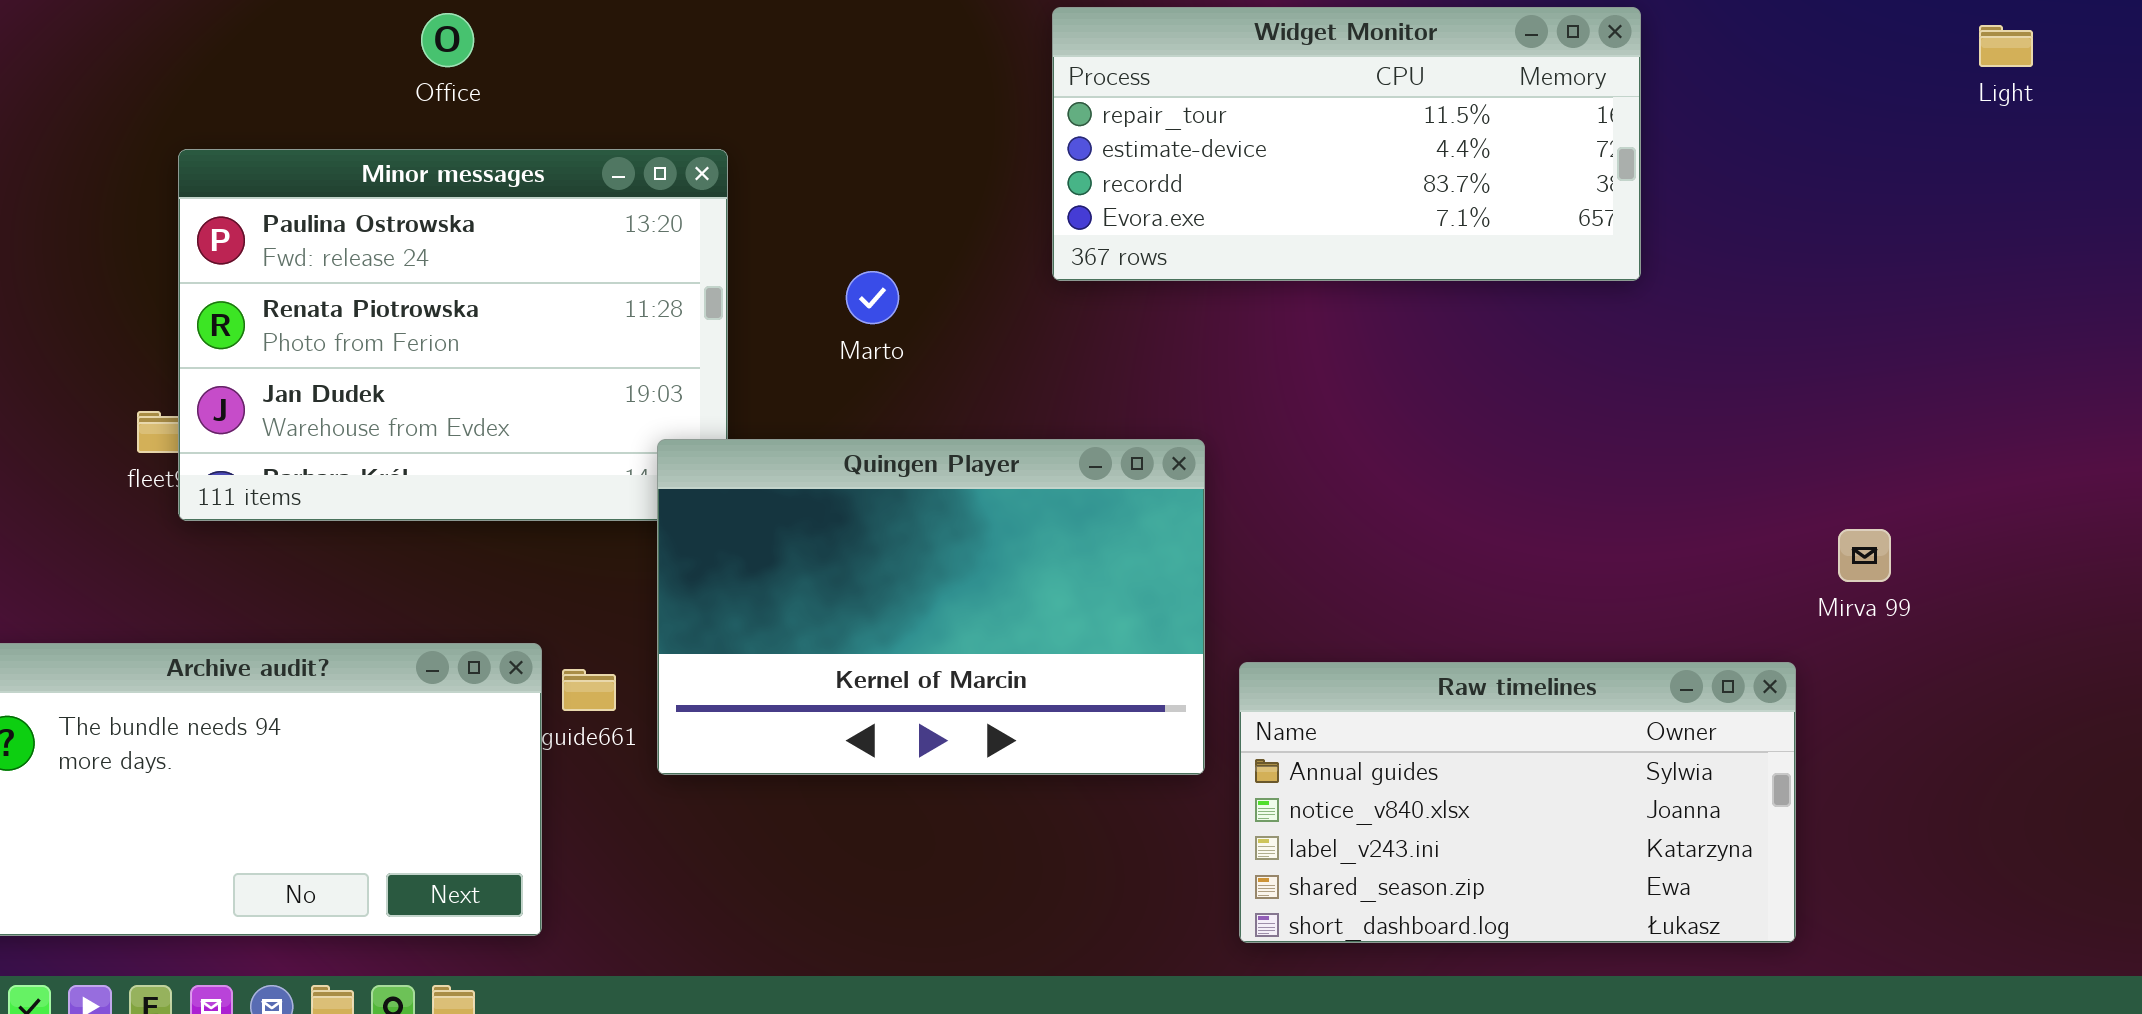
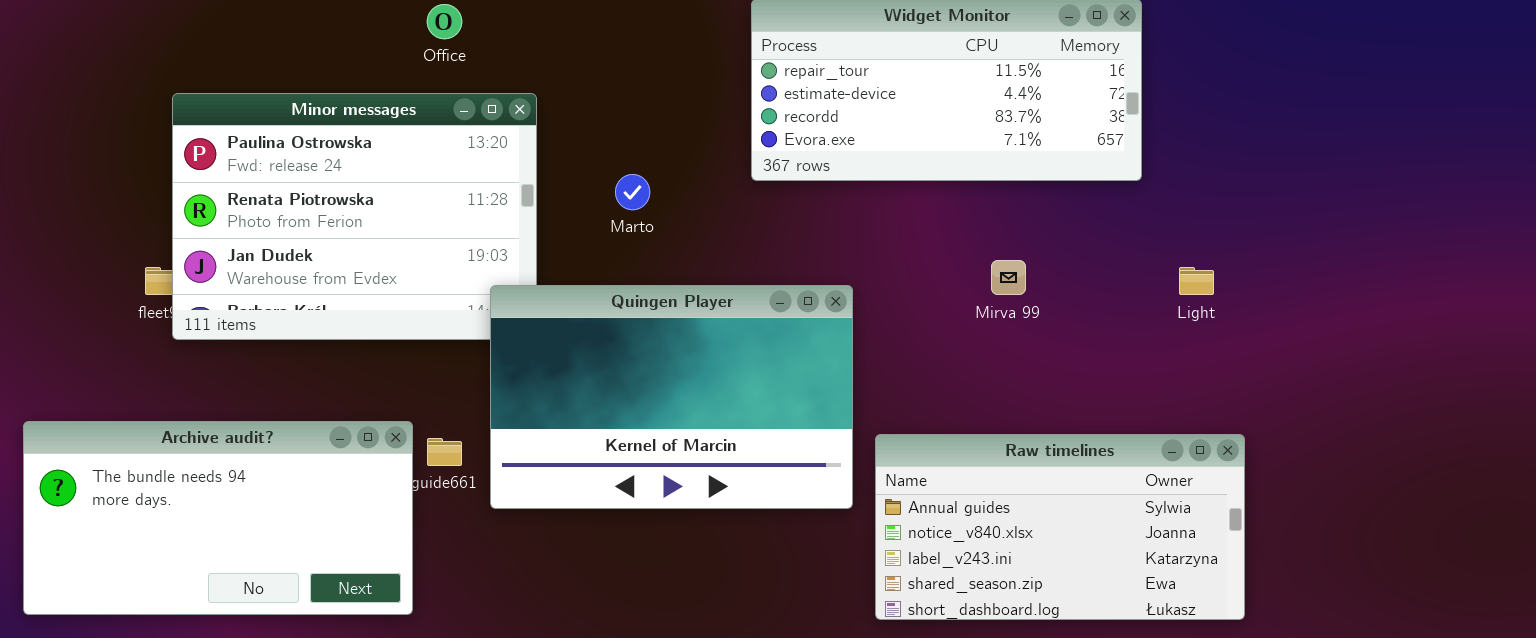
Office: [421,13,474,67] -> [427,4,462,39], moved
Light: [1979,25,2033,67] -> [1179,267,1214,295], moved
Mirva 99: [1838,529,1891,582] -> [991,260,1026,295], moved

